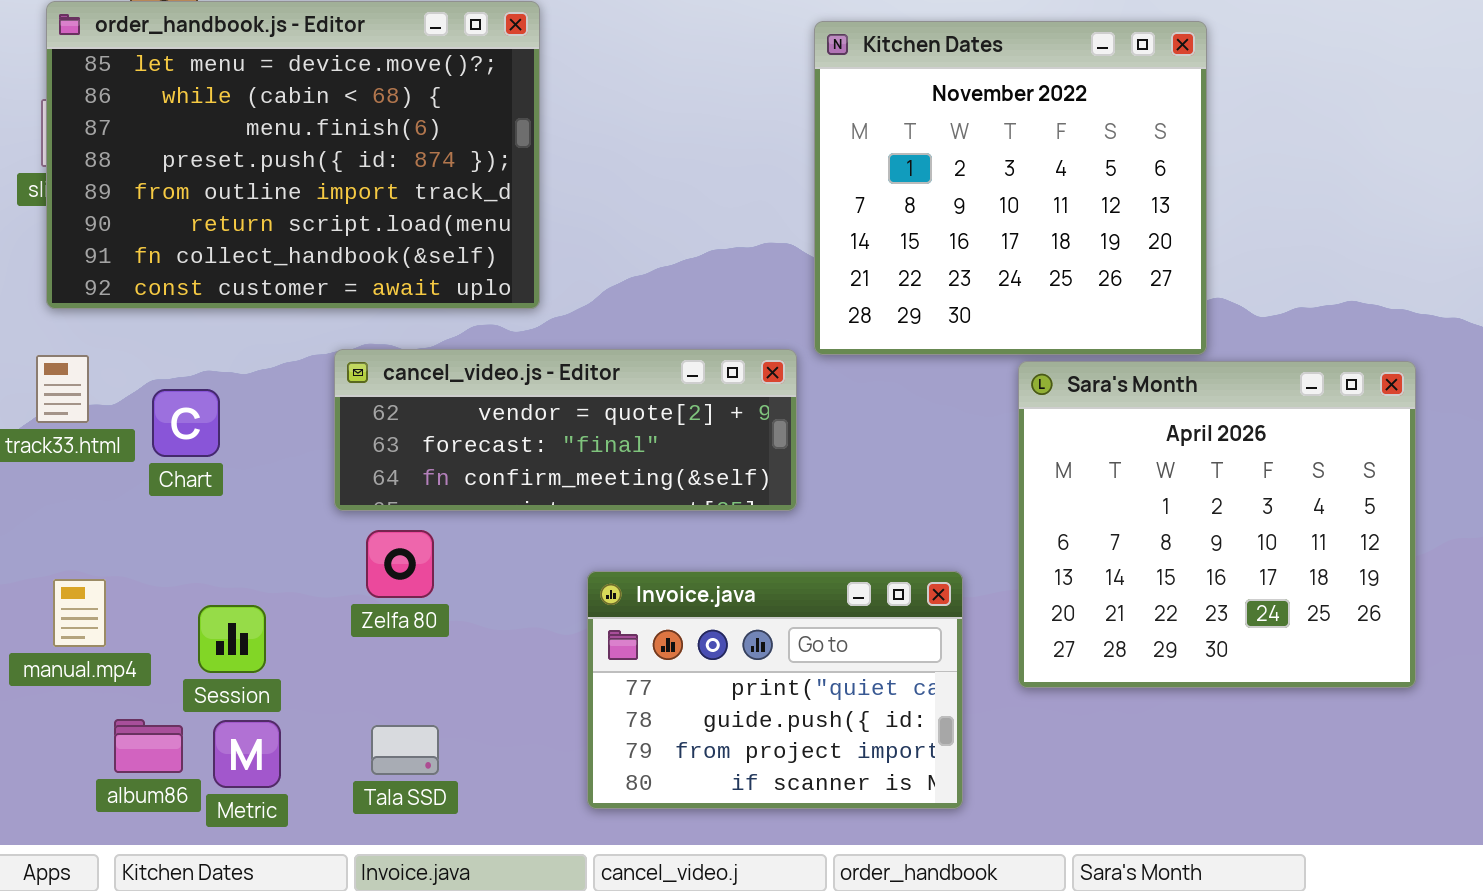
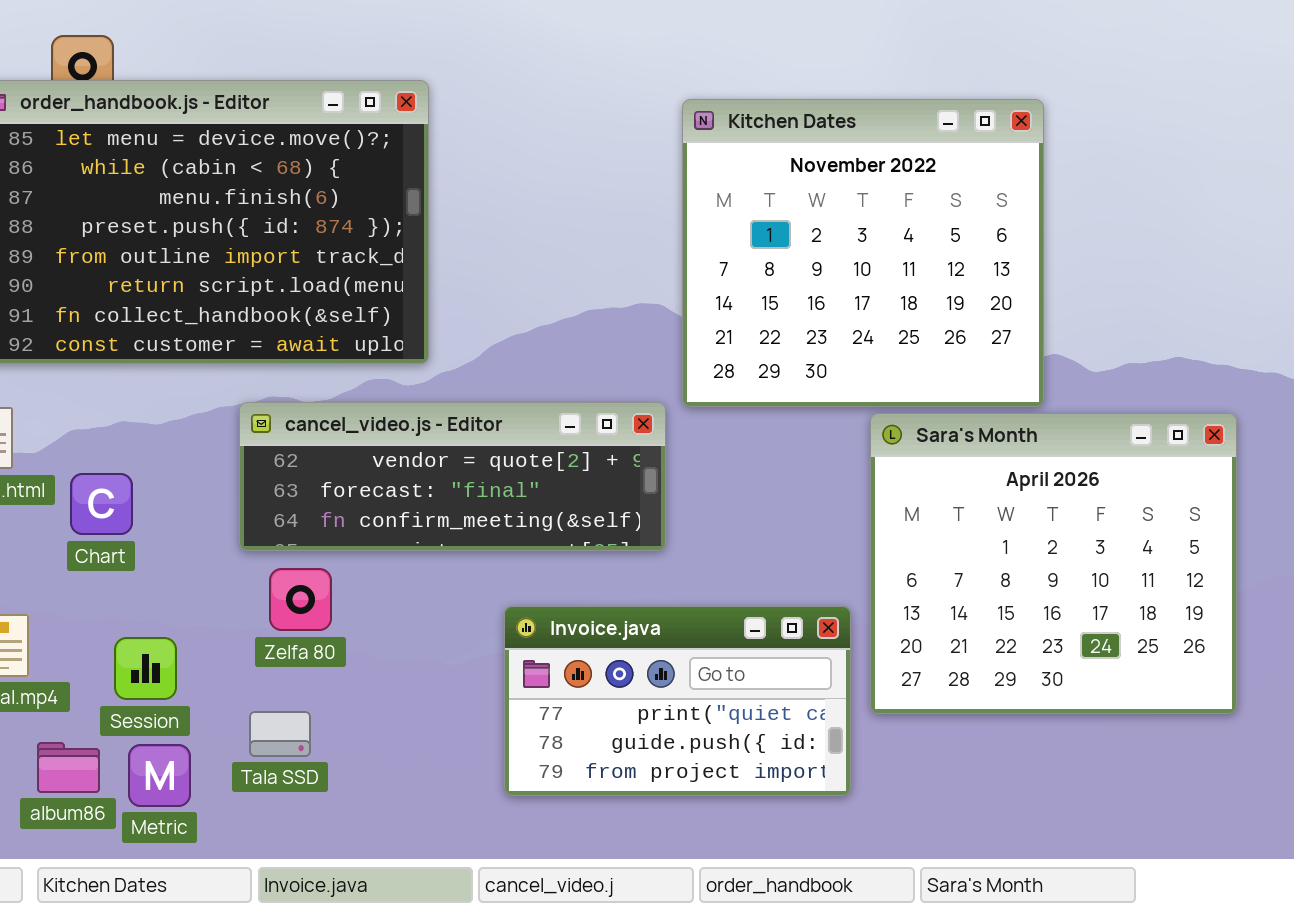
Chart: [152,389,220,457] -> [70,473,133,535], moved
Invoice.java: [587,571,963,809] -> [504,606,851,796], moved, resized
Tala SSD: [371,725,439,775] -> [249,711,311,757], moved

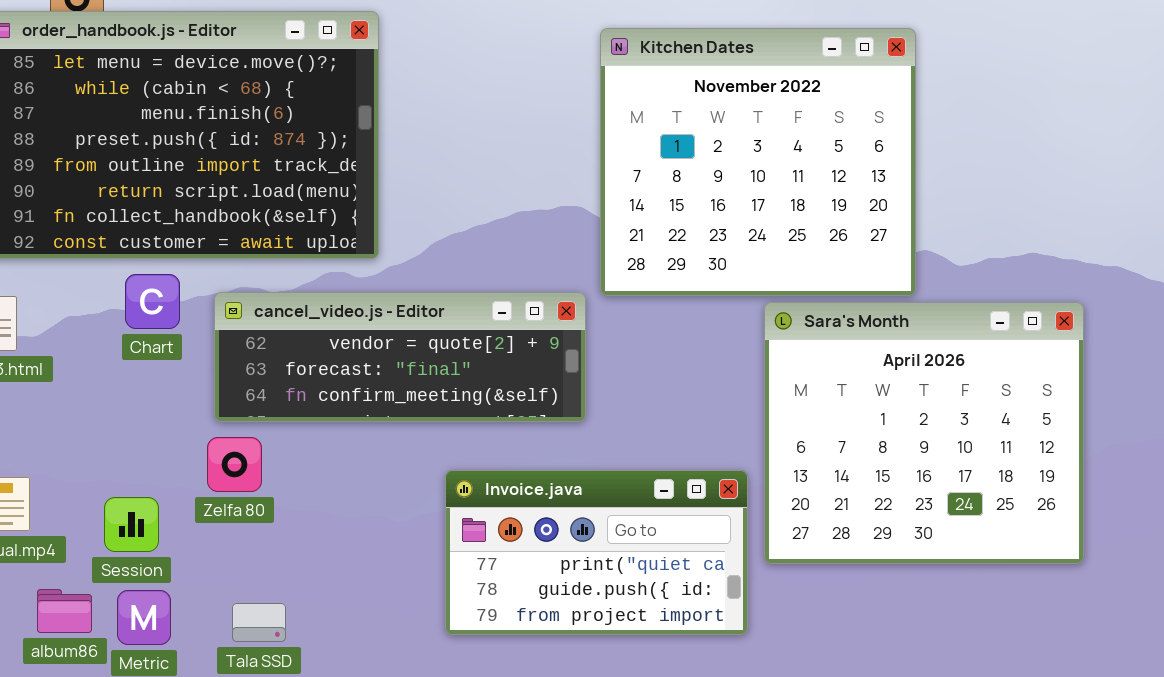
Chart: [70,473,133,535] -> [125,274,180,329], moved
Zelfa 80: [269,568,332,631] -> [207,437,262,492], moved
Tala SSD: [249,711,311,757] -> [232,603,286,642], moved

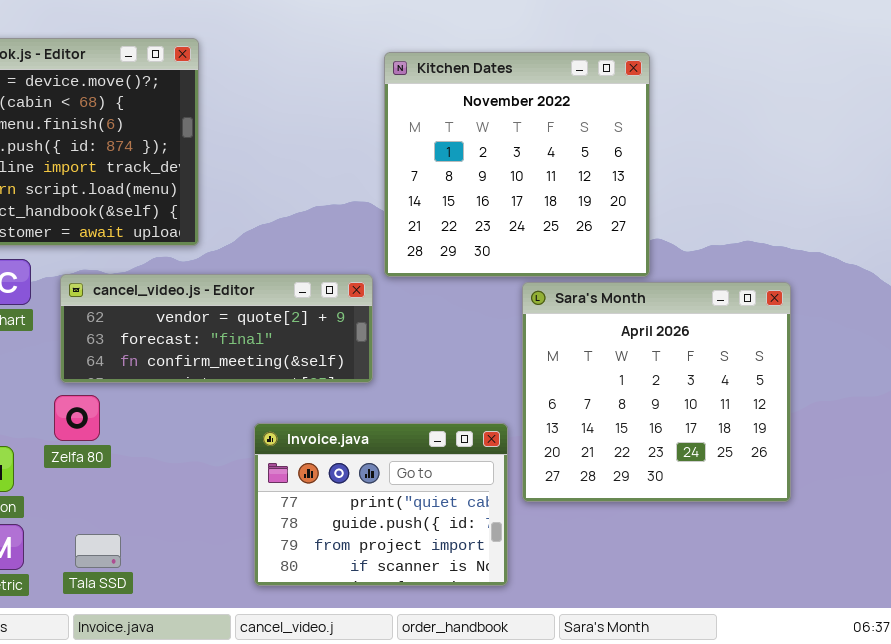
Invoice.java: [445,470,748,635] -> [254,423,508,586], resized

